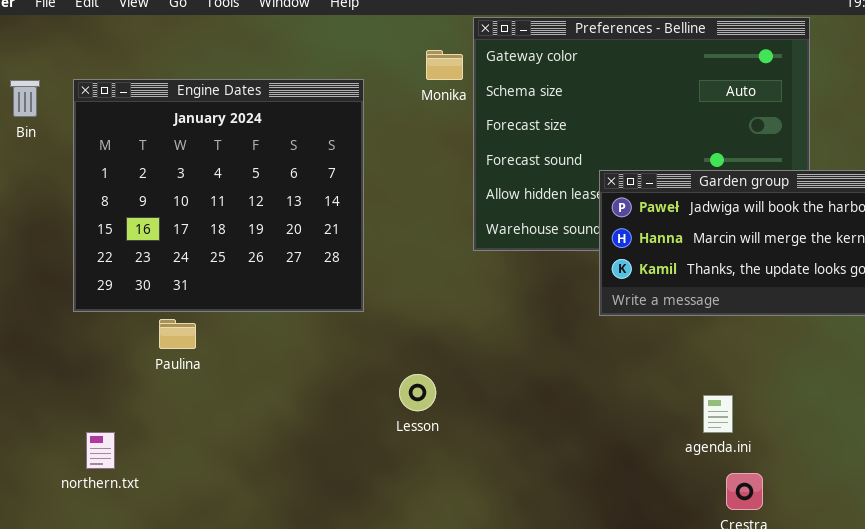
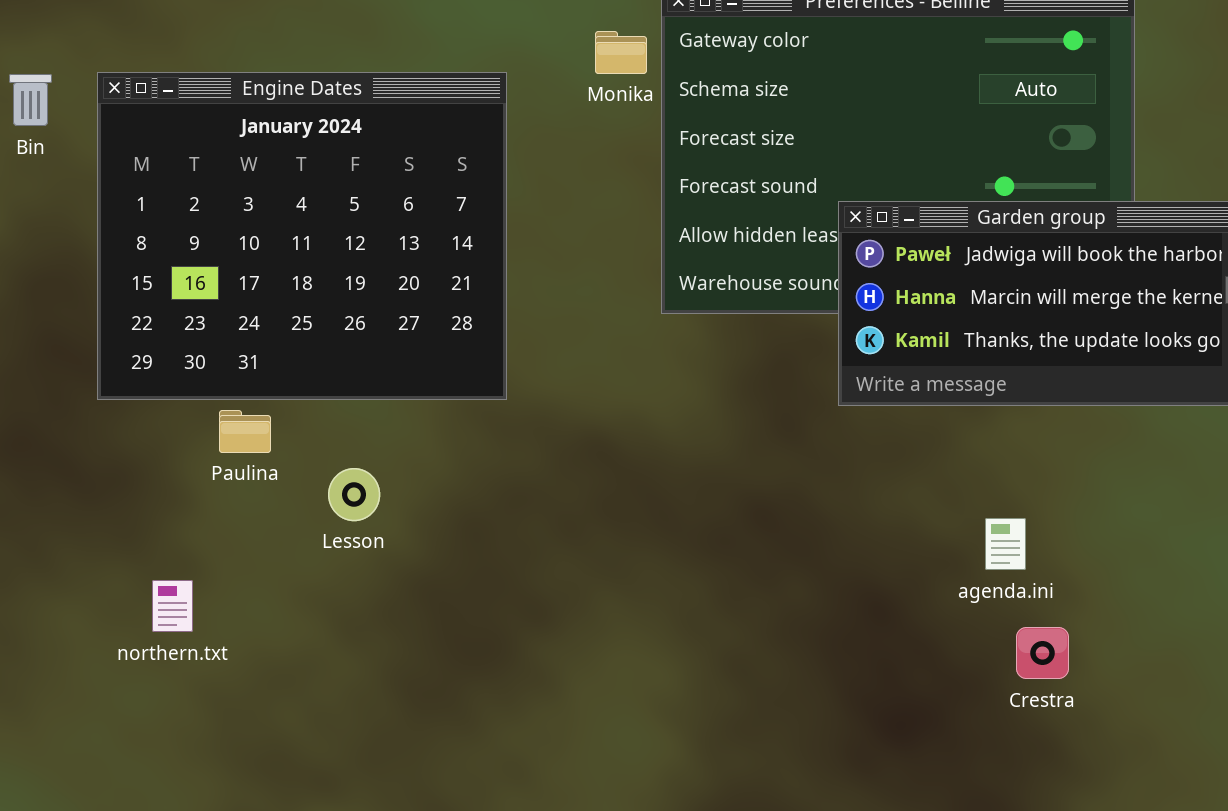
Lesson: [399,374,436,411] -> [328,468,380,521], moved
northern.txt: [86,432,115,469] -> [152,580,193,632], moved

